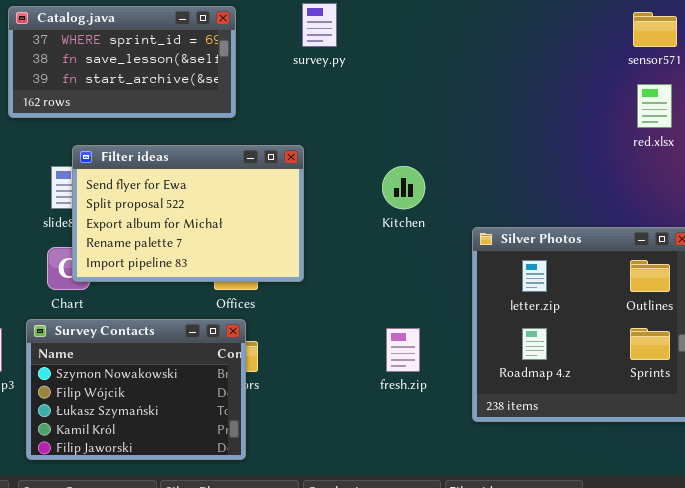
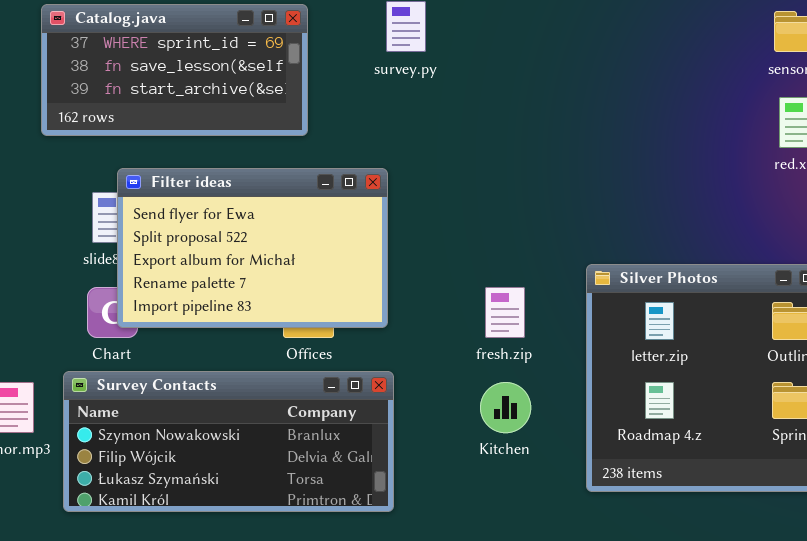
Kitchen: [382,166,425,209] -> [480,382,531,433], moved
Survey Contacts: [26,319,246,460] -> [63,371,394,512], resized
fresh.zip: [386,328,420,372] -> [485,287,525,338], moved

